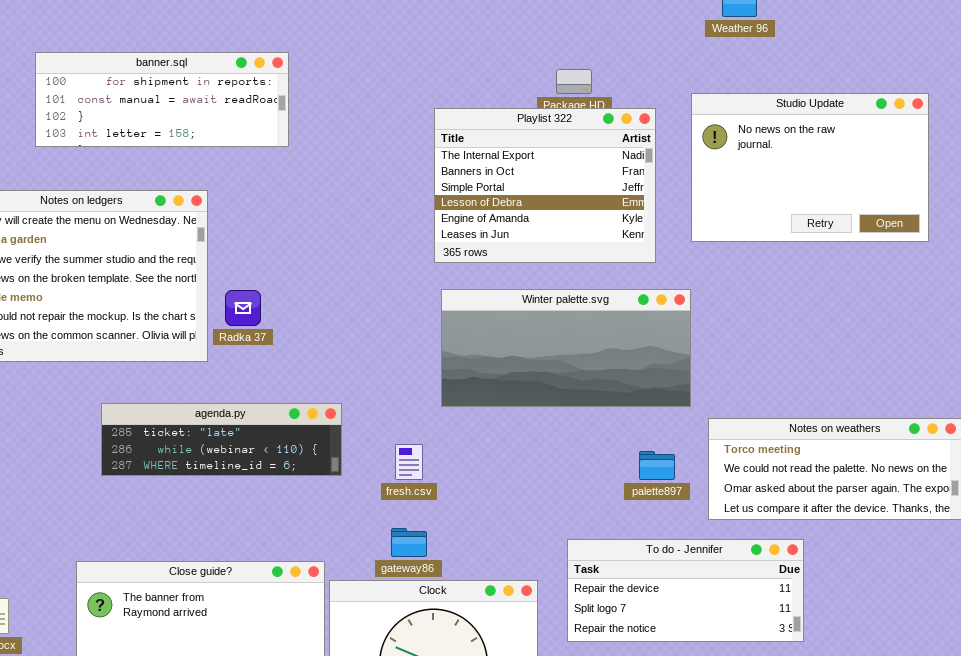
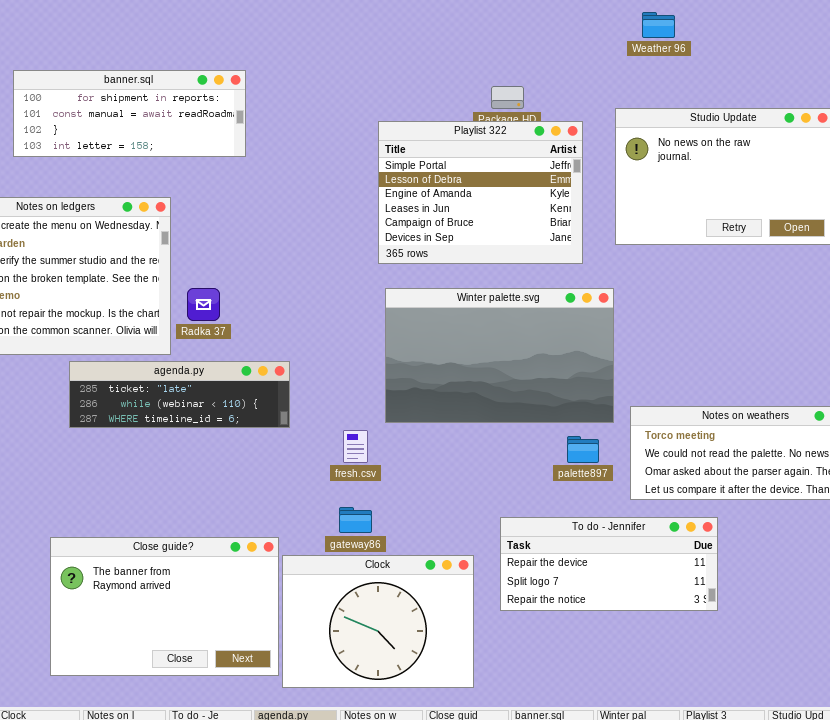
Playlist 322: [434,108,656,263] -> [378,121,583,264], scrolled down 2 rows
Winter palette.svg: [441,289,691,407] -> [385,288,614,423], resized
agenda.py: [101,403,342,476] -> [69,361,290,428], moved

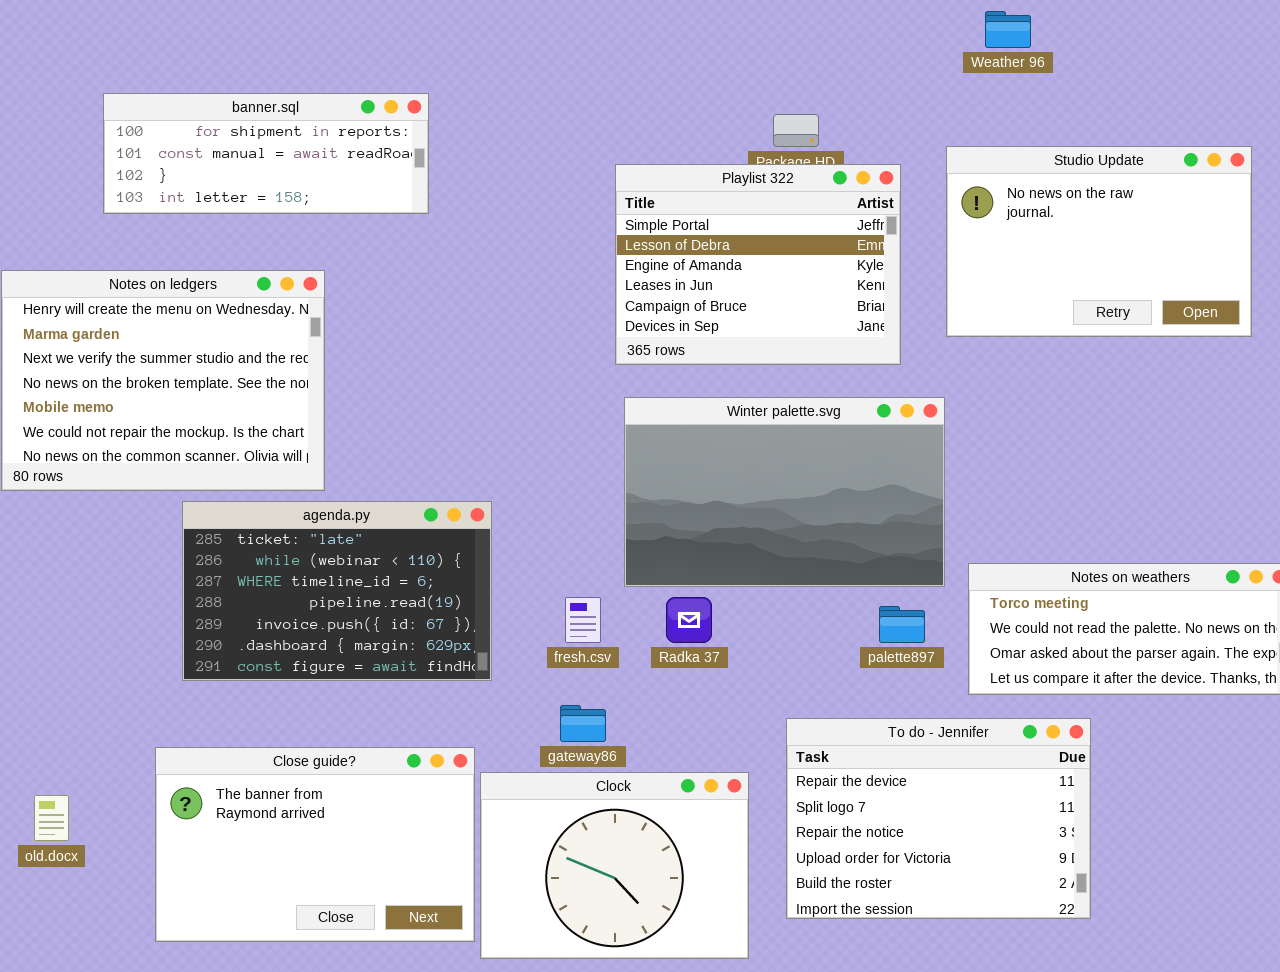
Radka 37: [187,288,220,321] -> [666,597,712,643], moved
agenda.py: [69,361,290,428] -> [182,501,492,681], resized
To do - Jennifer: [500,517,718,611] -> [786,718,1091,919], resized

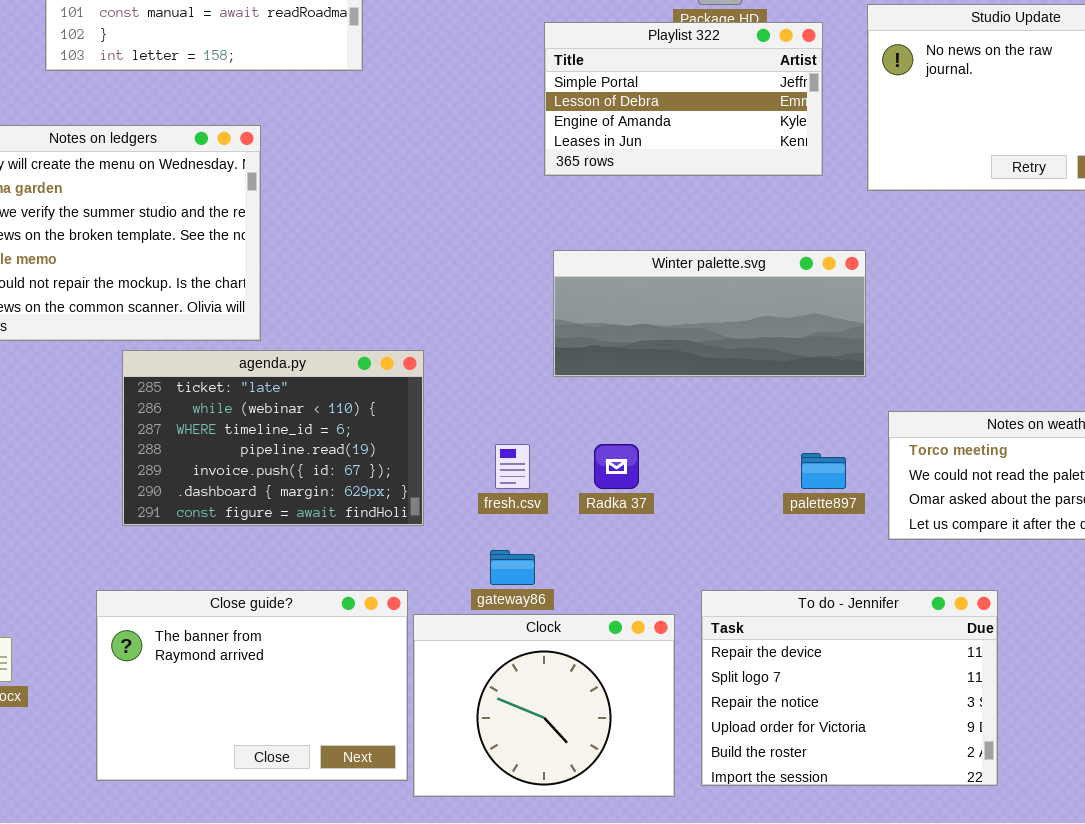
Playlist 322: [615,164,901,365] -> [544,22,823,176], resized
Winter palette.svg: [624,397,945,587] -> [553,250,866,377], resized
To do - Jennifer: [786,718,1091,919] -> [701,590,998,786], moved

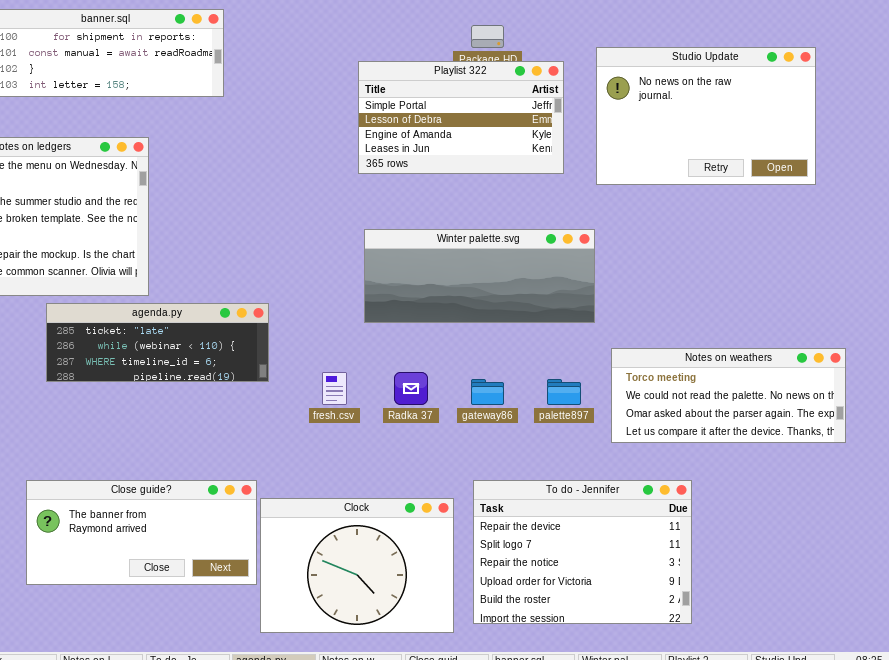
agenda.py: [122,350,424,526] -> [46,303,269,382], resized
gateway86: [490,550,535,585] -> [471,379,504,405], moved
Close guide?: [96,590,408,781] -> [26,480,257,585], resized

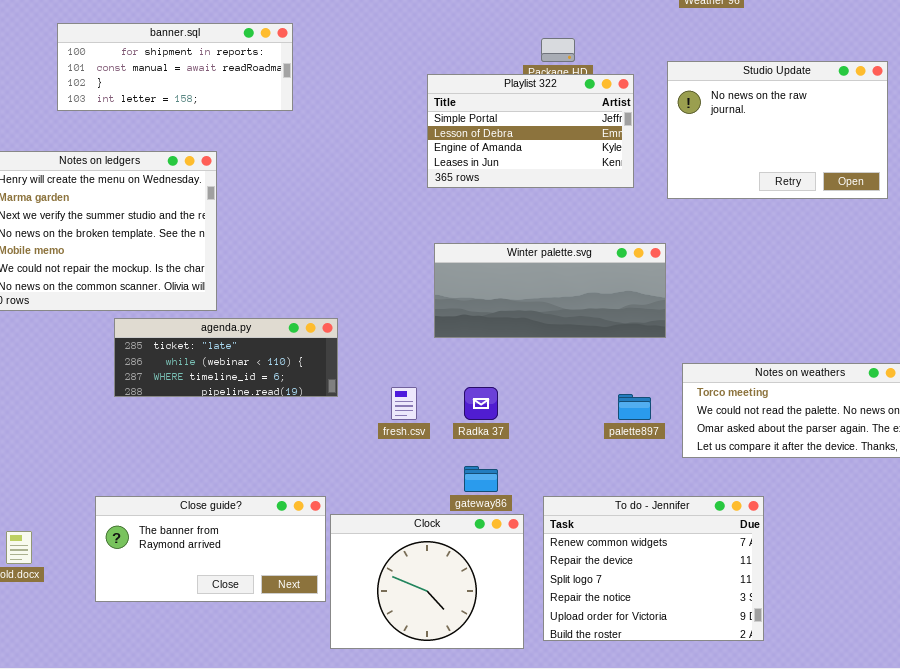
gateway86: [471,379,504,405] -> [464,466,498,492], moved
To do - Jennifer: [473,480,692,624] -> [543,496,764,641], scrolled up 1 row

